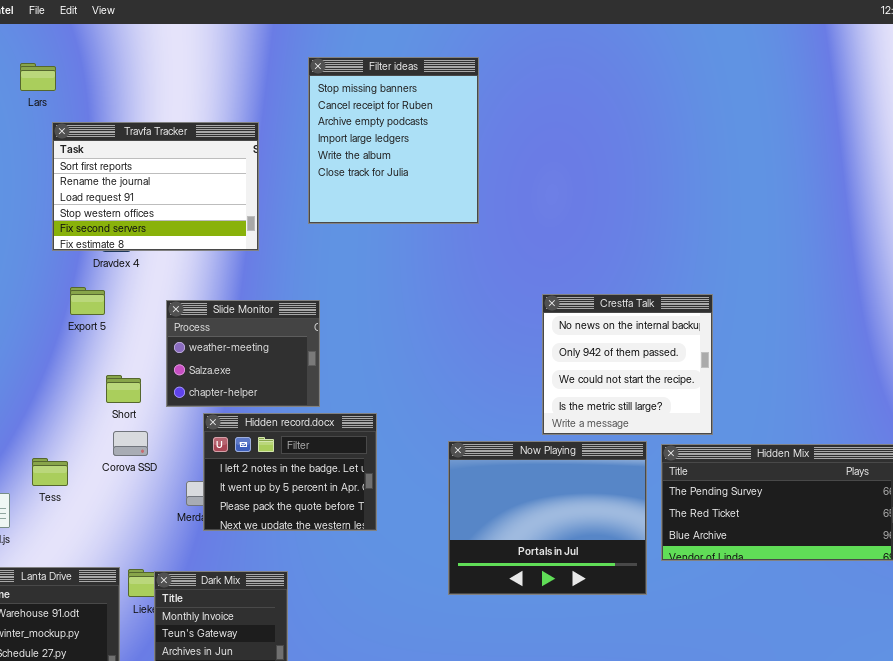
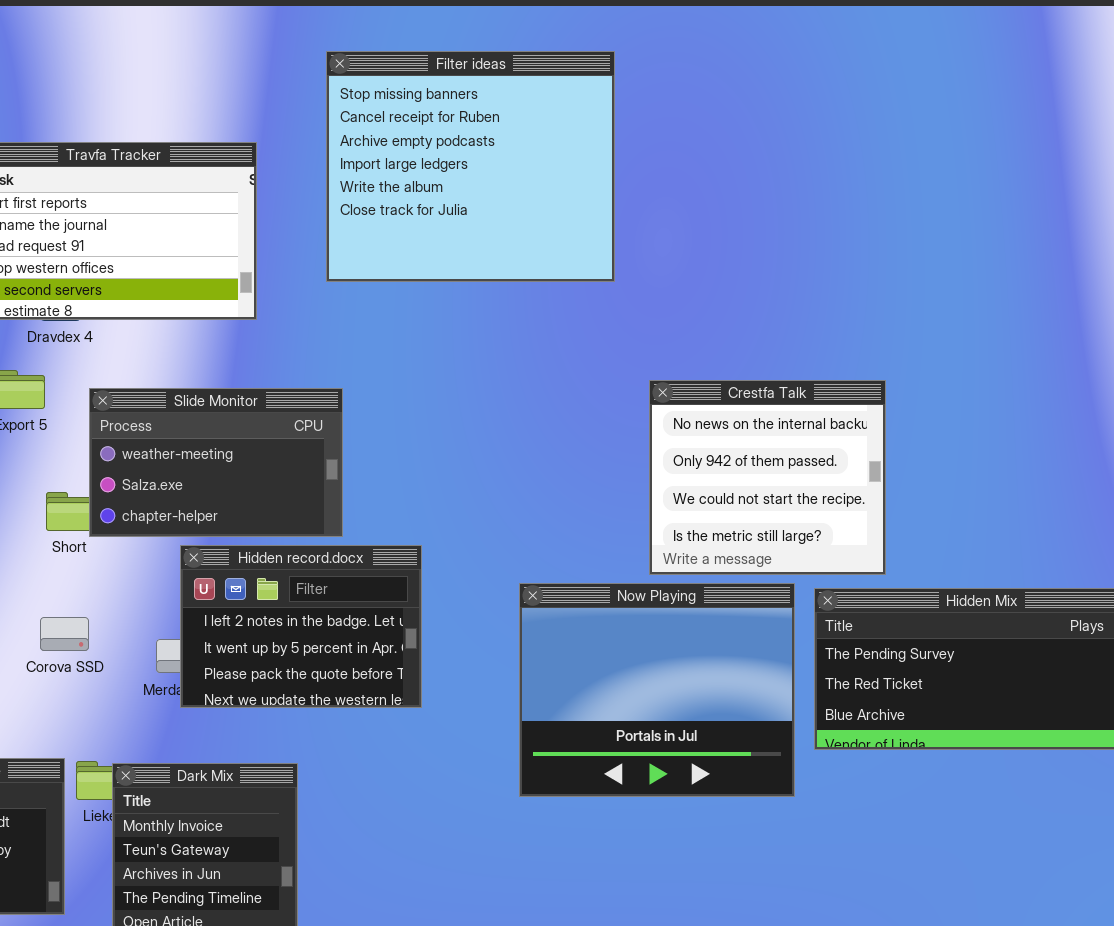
Filter ideas: [308,57,479,224] -> [326,51,615,282], resized
Slide Monitor: [166,300,320,407] -> [89,388,343,537], resized
Corova SSD: [113,431,148,456] -> [40,617,89,651], moved

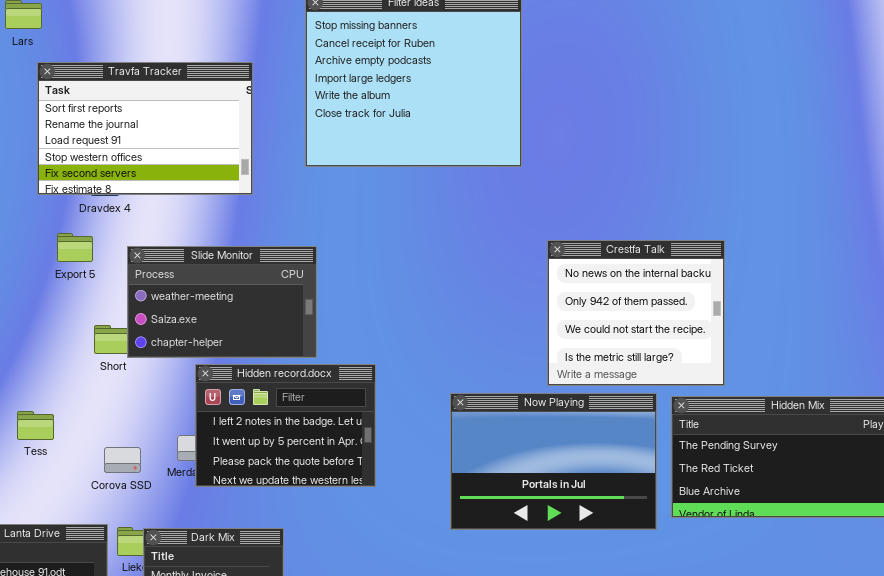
Now Playing: [519,583,795,797] -> [450,393,657,530], resized
Corova SSD: [40,617,89,651] -> [104,447,141,473], moved

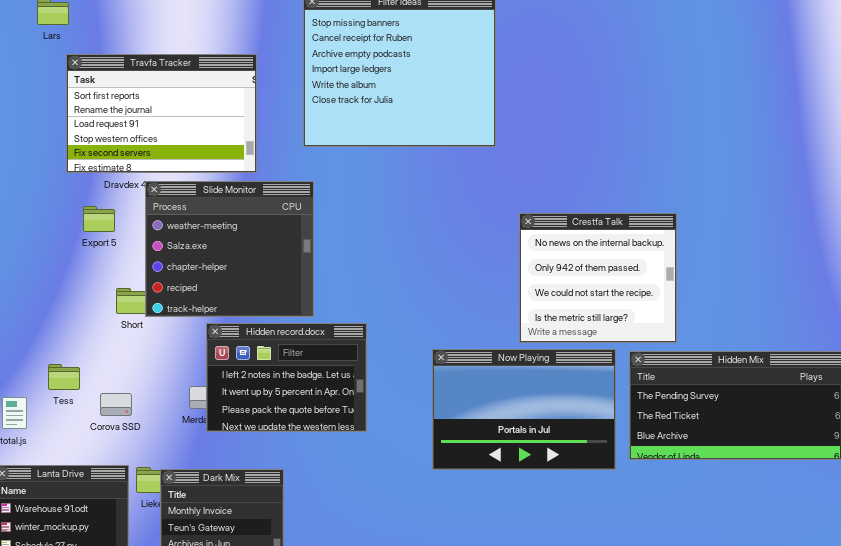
Slide Monitor: [127,246,317,358] -> [145,181,314,317], resized
Corova SSD: [104,447,141,473] -> [100,393,132,416], moved

